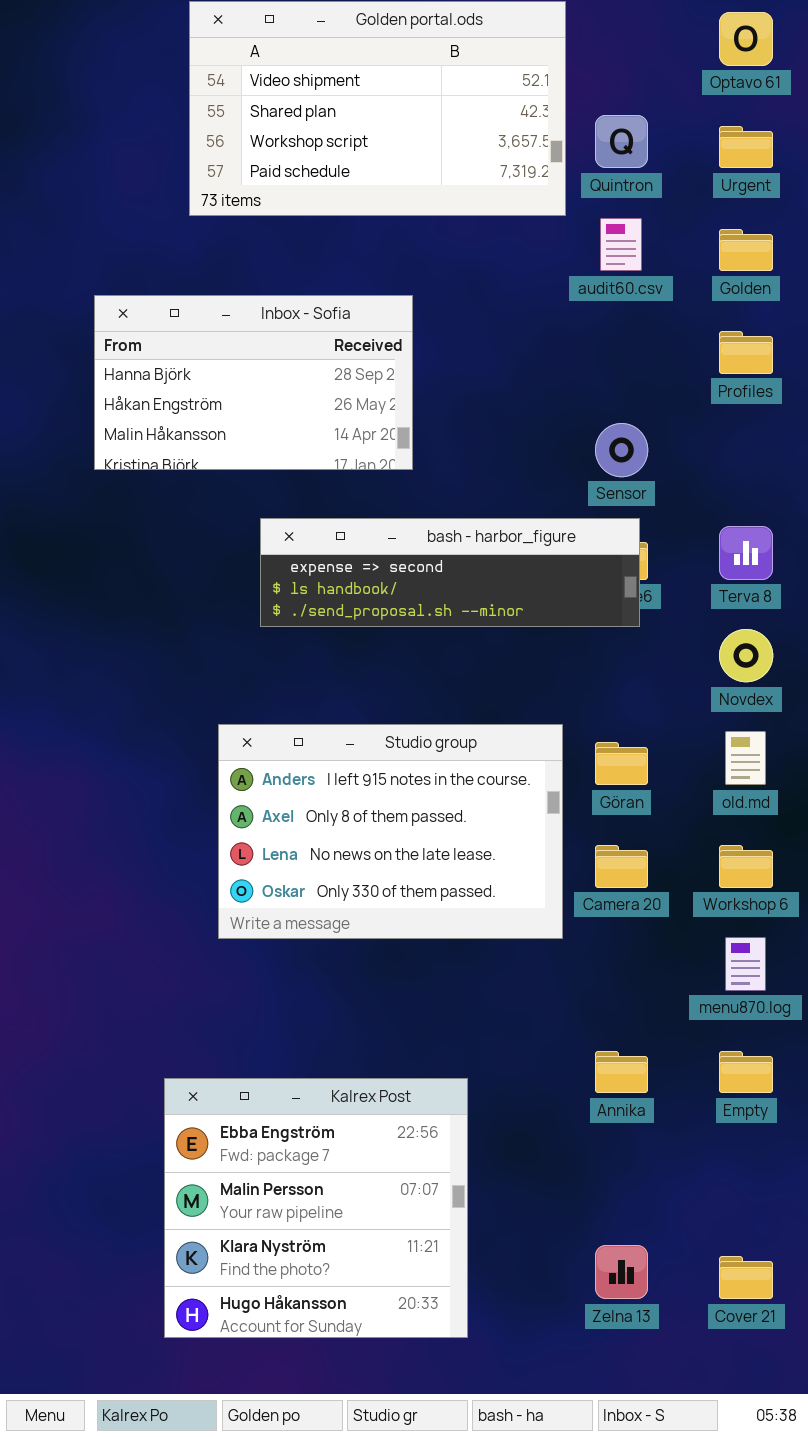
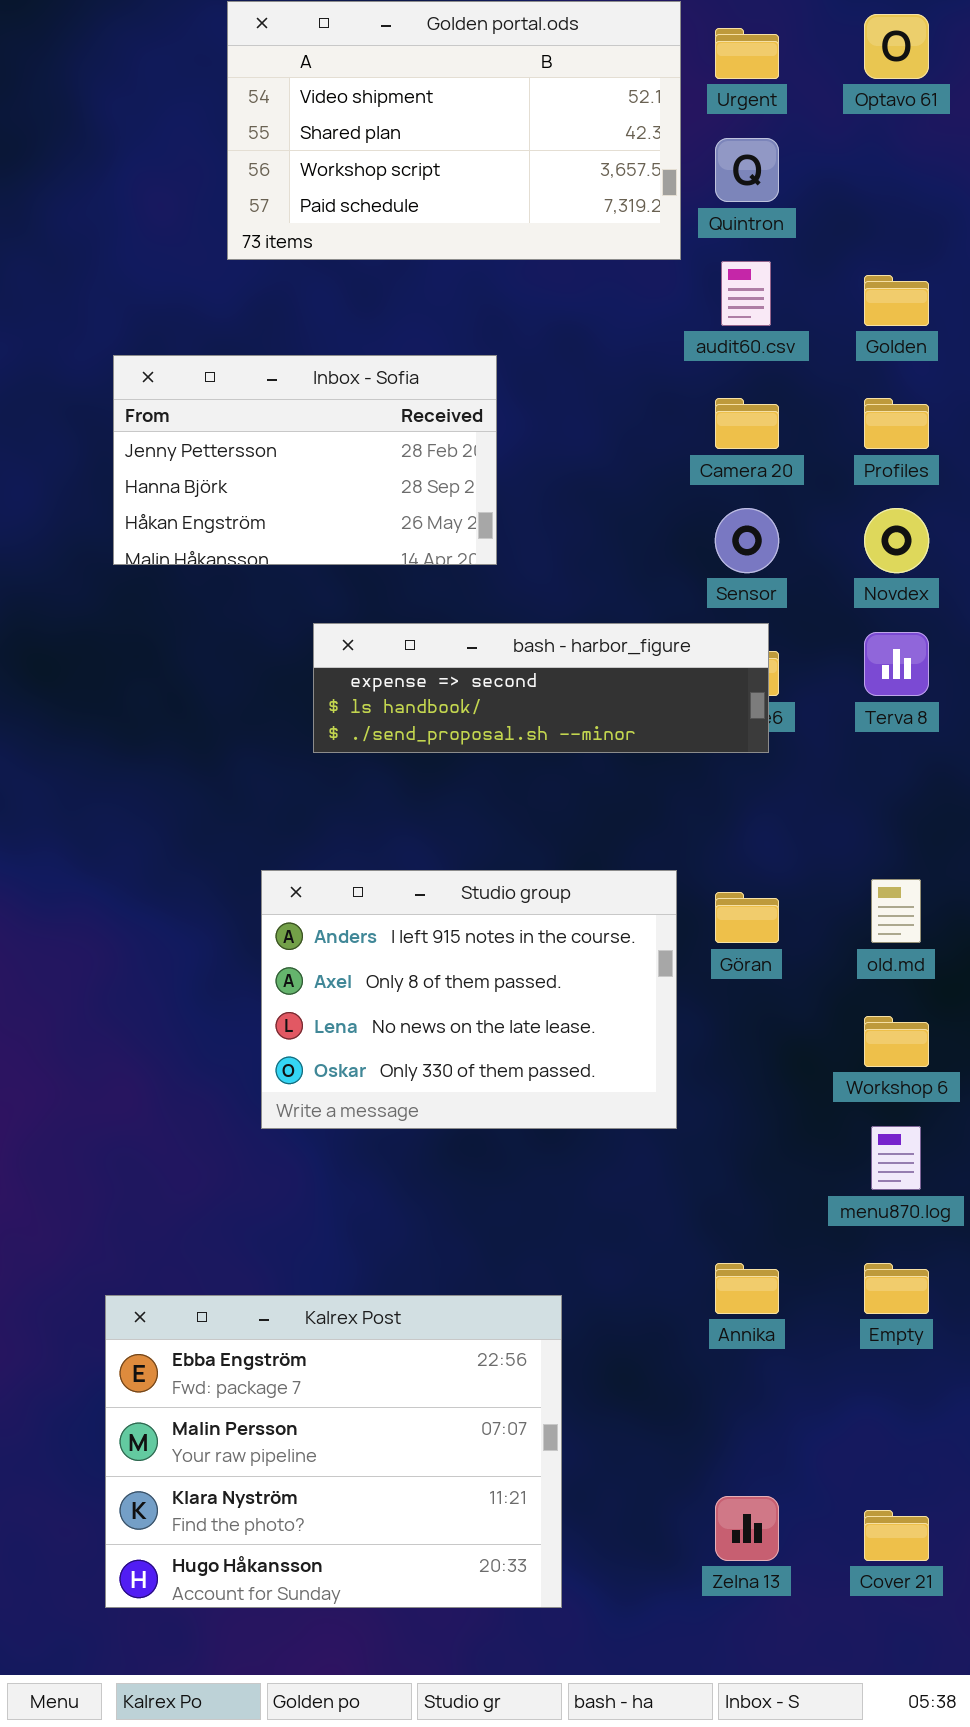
Urgent: [719,126,773,168] -> [715,28,779,79], moved
Inbox - Sofia: [94,295,413,470] -> [113,355,497,565], scrolled up 1 row
Novdex: [719,629,773,682] -> [864,508,929,573], moved
Camera 20: [595,845,648,888] -> [715,398,779,449], moved
Kalrex Post: [164,1078,468,1338] -> [105,1295,562,1608], resized

